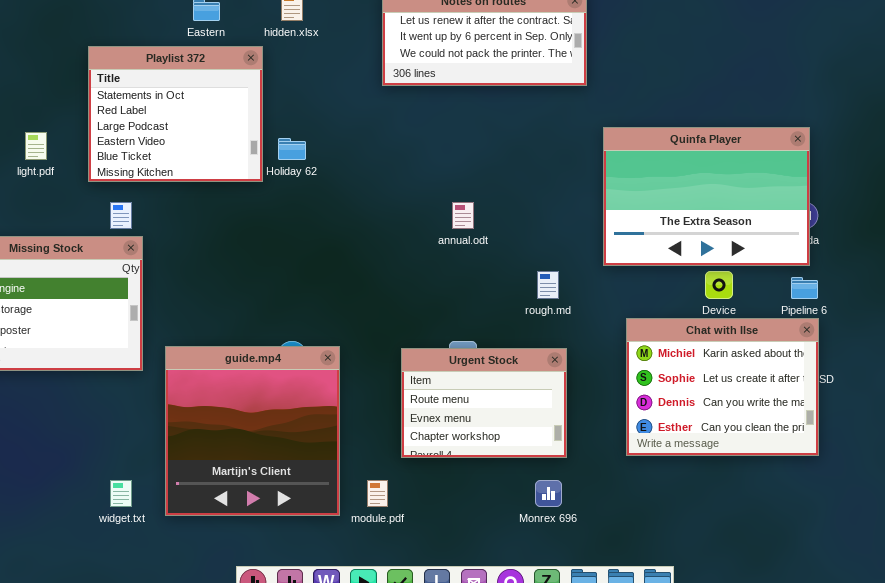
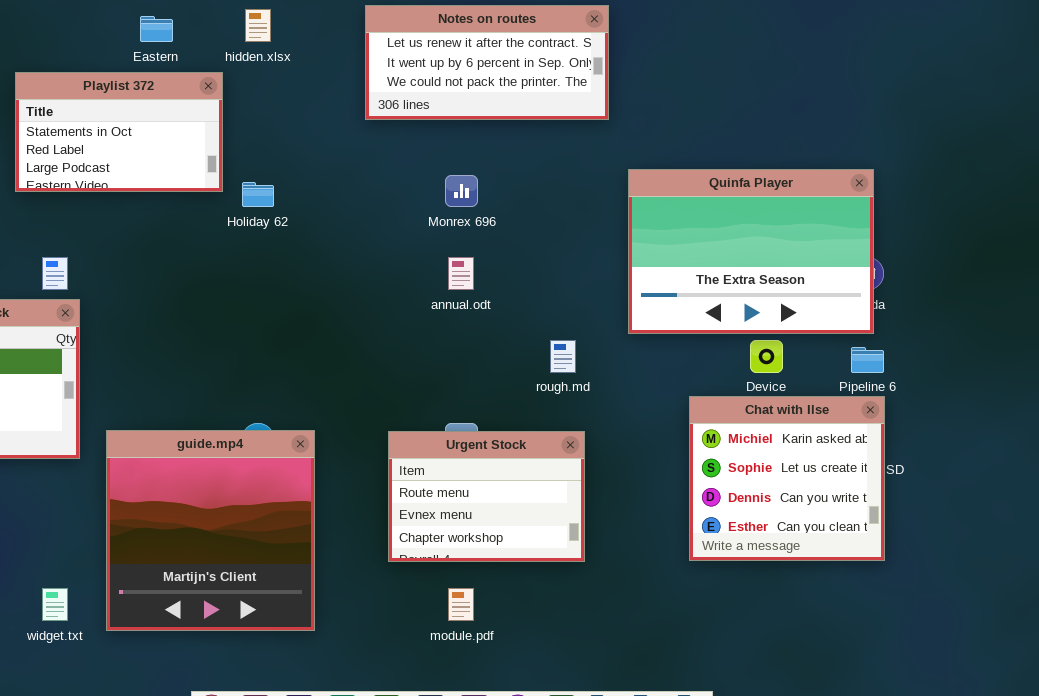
Playlist 372: [88,46,263,182] -> [15,72,223,192], resized
Chat with Ilse: [626,318,819,456] -> [689,396,885,561], resized
module.pdf: [367,480,388,507] -> [448,588,474,621], moved
Monrex 696: [535,480,562,507] -> [445,175,478,207], moved

